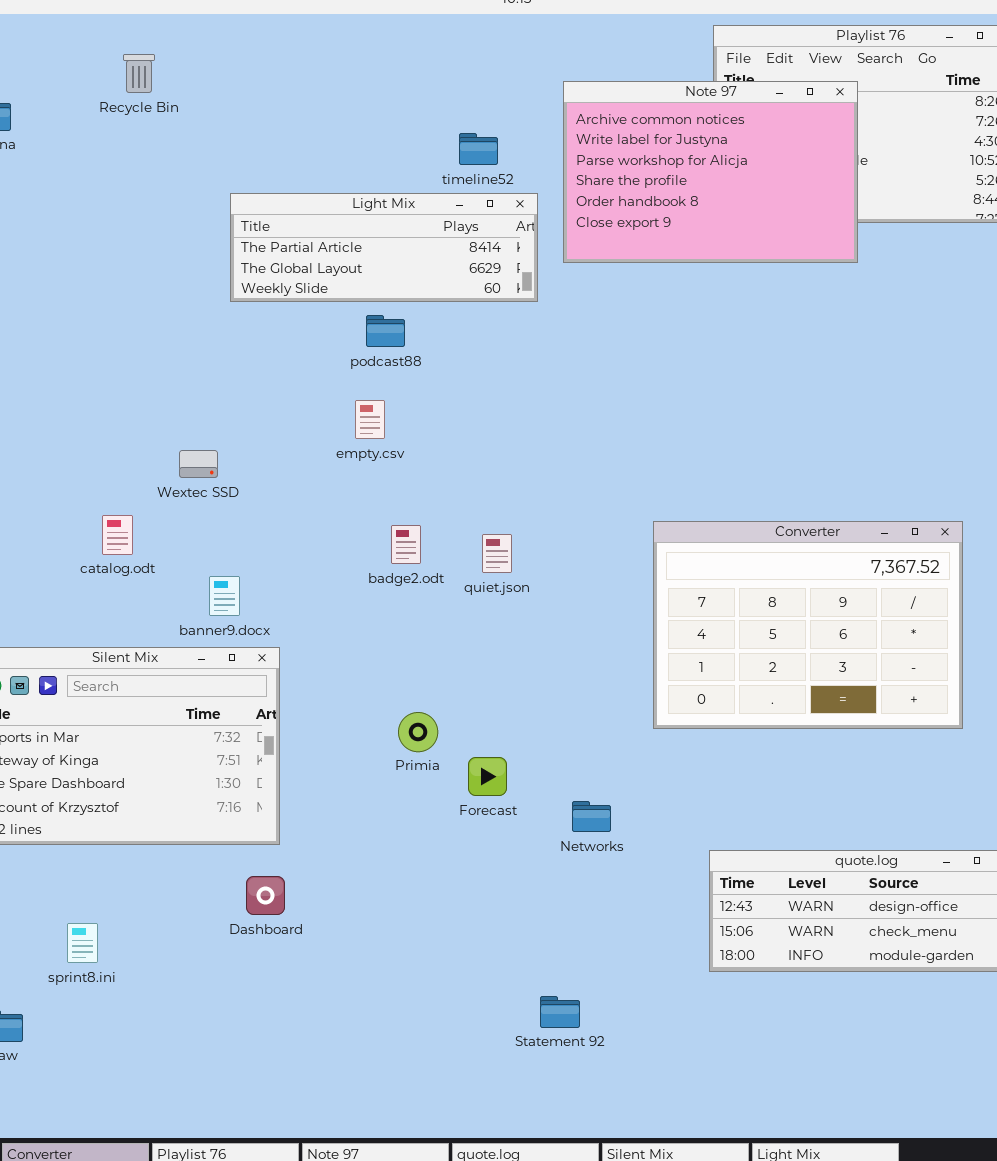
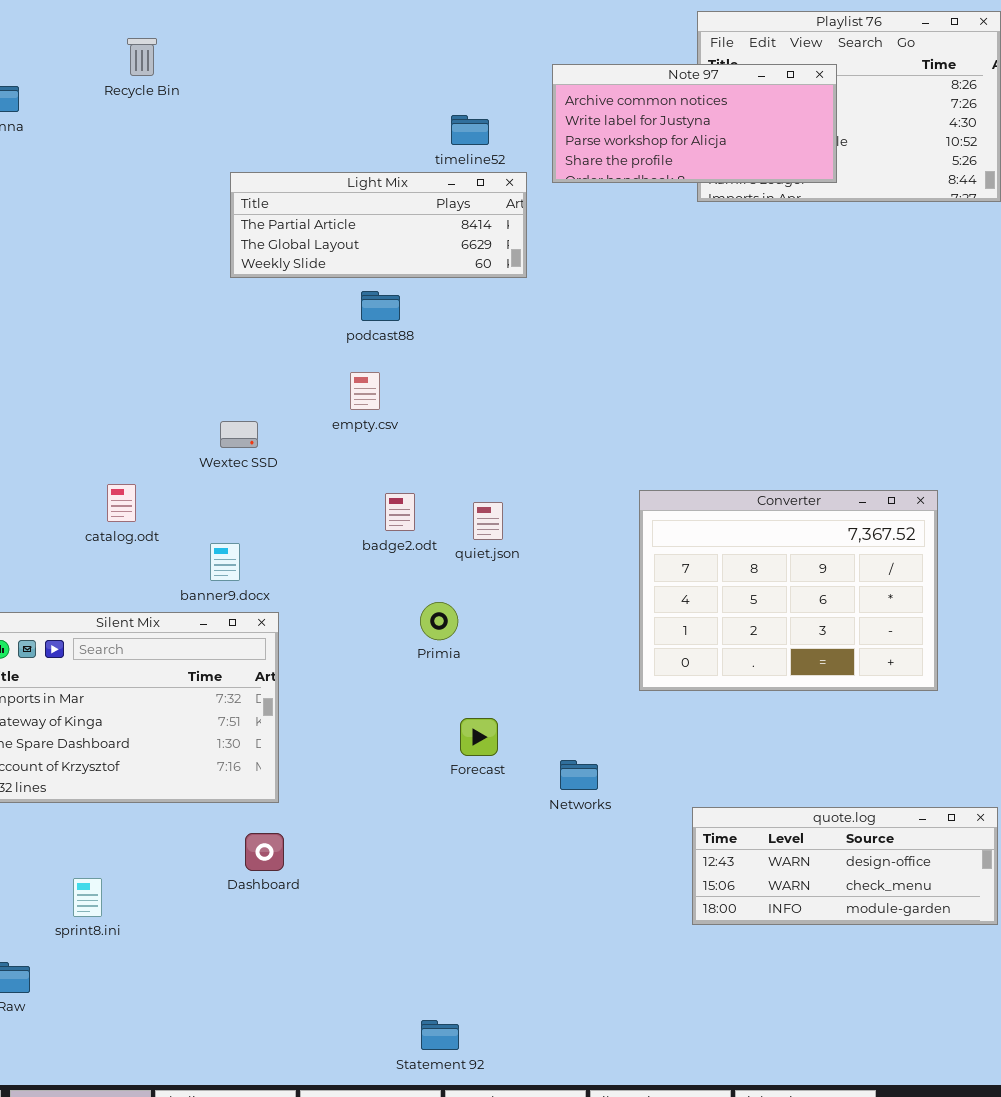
Note 97: [563,81,858,263] -> [552,64,837,183], resized
Wextec SSD: [179,450,218,478] -> [220,421,258,448], moved
Primia: [398,712,438,752] -> [420,602,458,640], moved
Statement 92: [540,996,580,1028] -> [421,1020,459,1050], moved

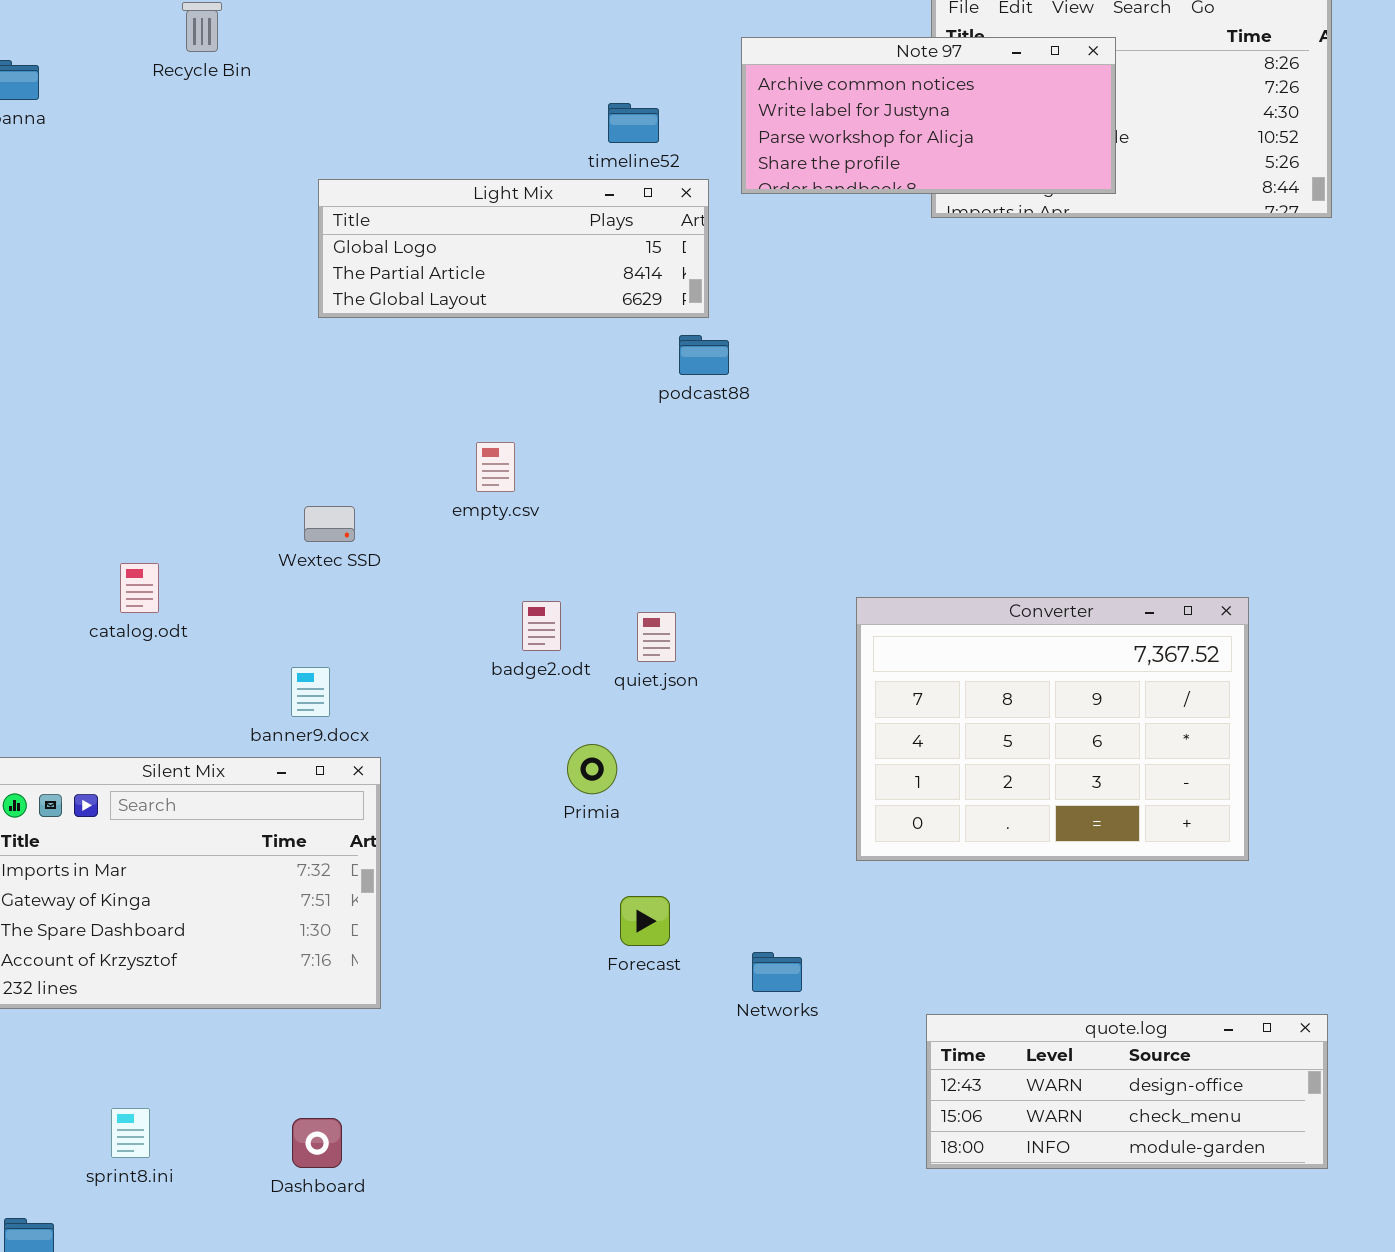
Light Mix: [230,172,527,278] -> [318,179,709,318], scrolled up 1 row
podcast88: [361,291,400,321] -> [679,335,729,375], moved
catalog.odt: [107,484,136,522] -> [120,563,159,613], moved
Dashboard: [245,833,284,871] -> [292,1118,342,1168], moved

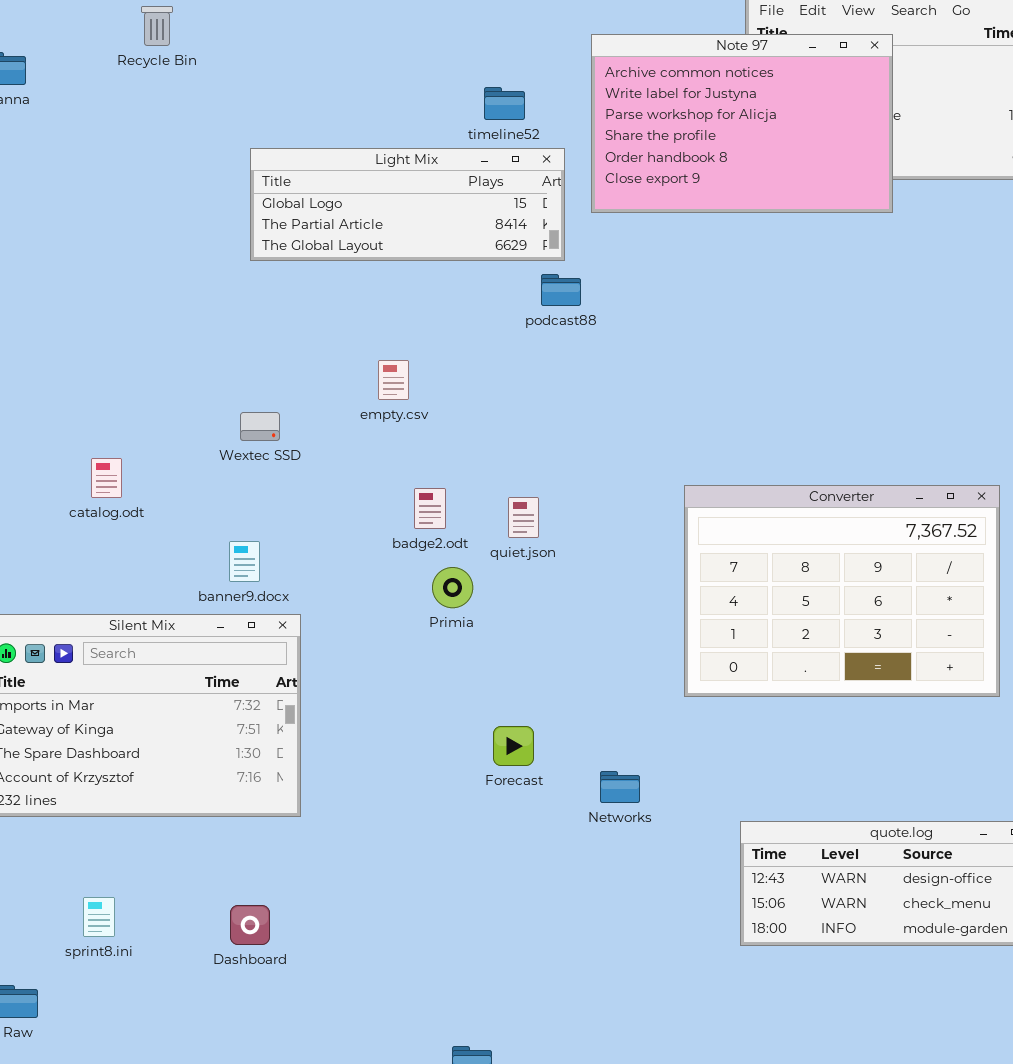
Note 97: [741,37,1116,194] -> [591,34,893,213], resized
Primia: [567,744,617,794] -> [432,567,473,608], moved

